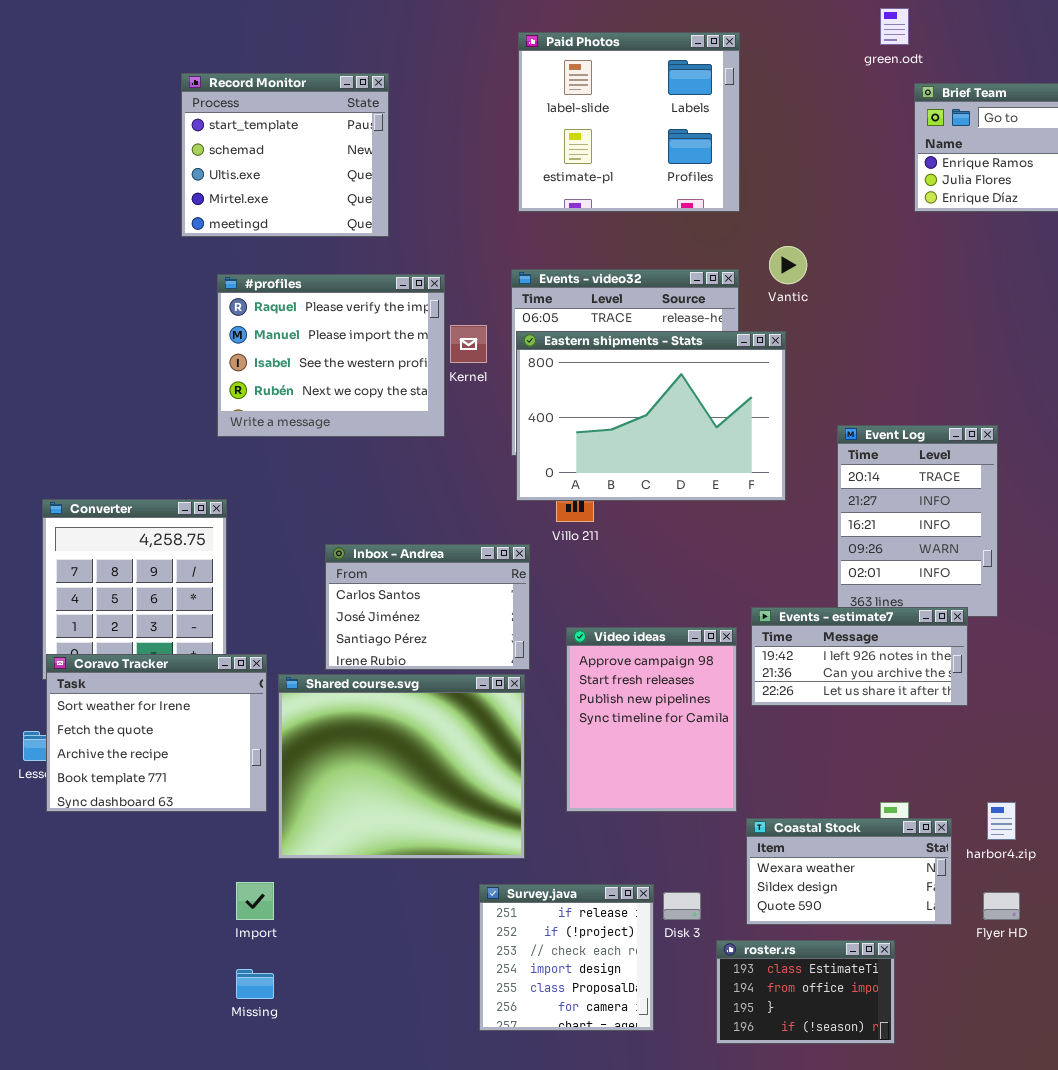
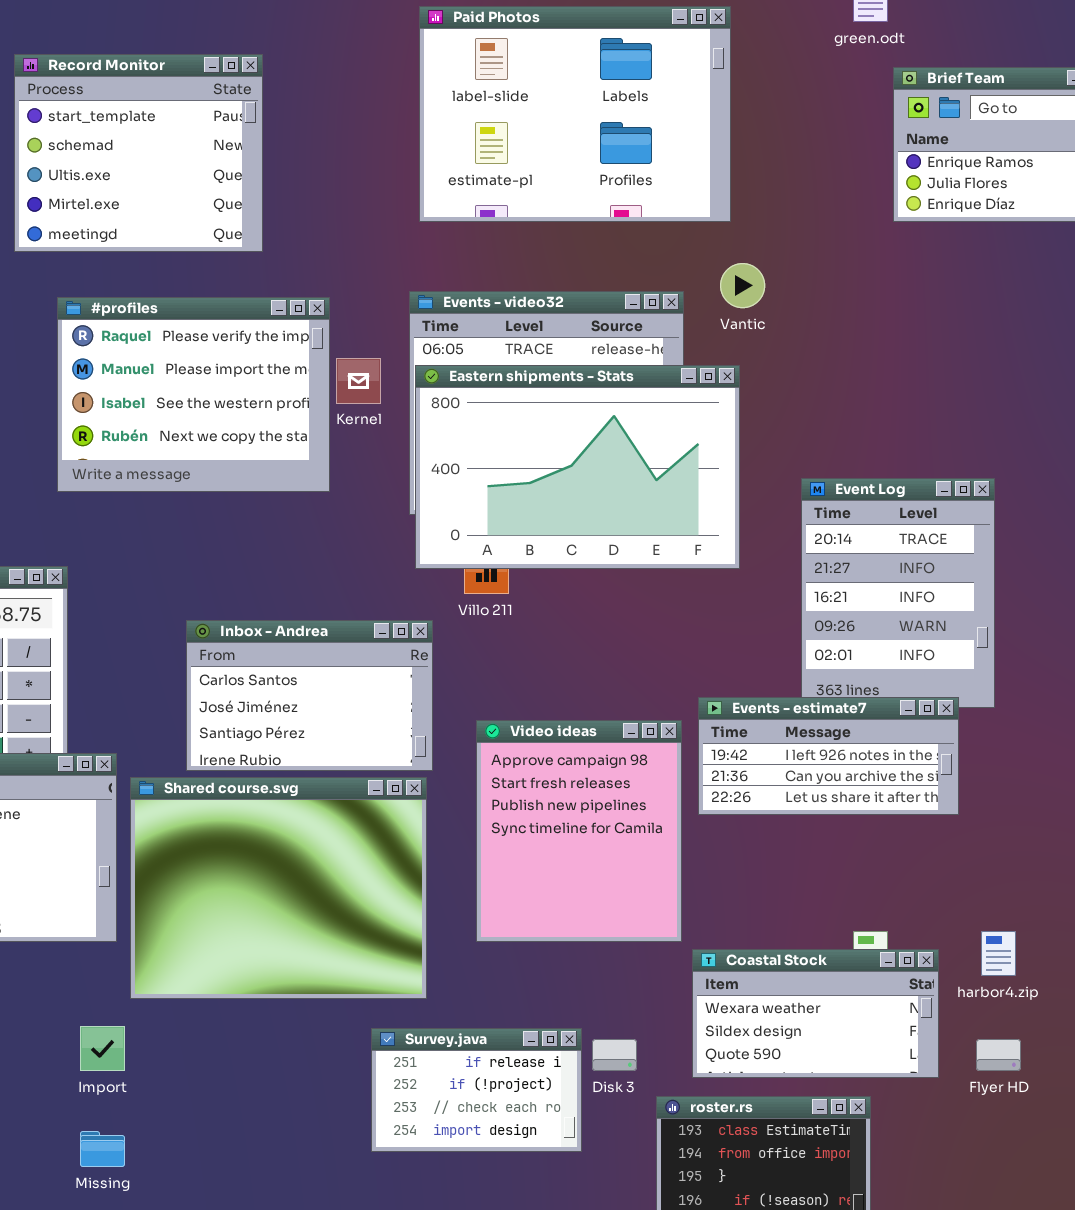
Paid Photos: [518,32,740,212] -> [419,6,731,222], resized
Survey.java: [479,884,654,1031] -> [371,1028,582,1152], resized

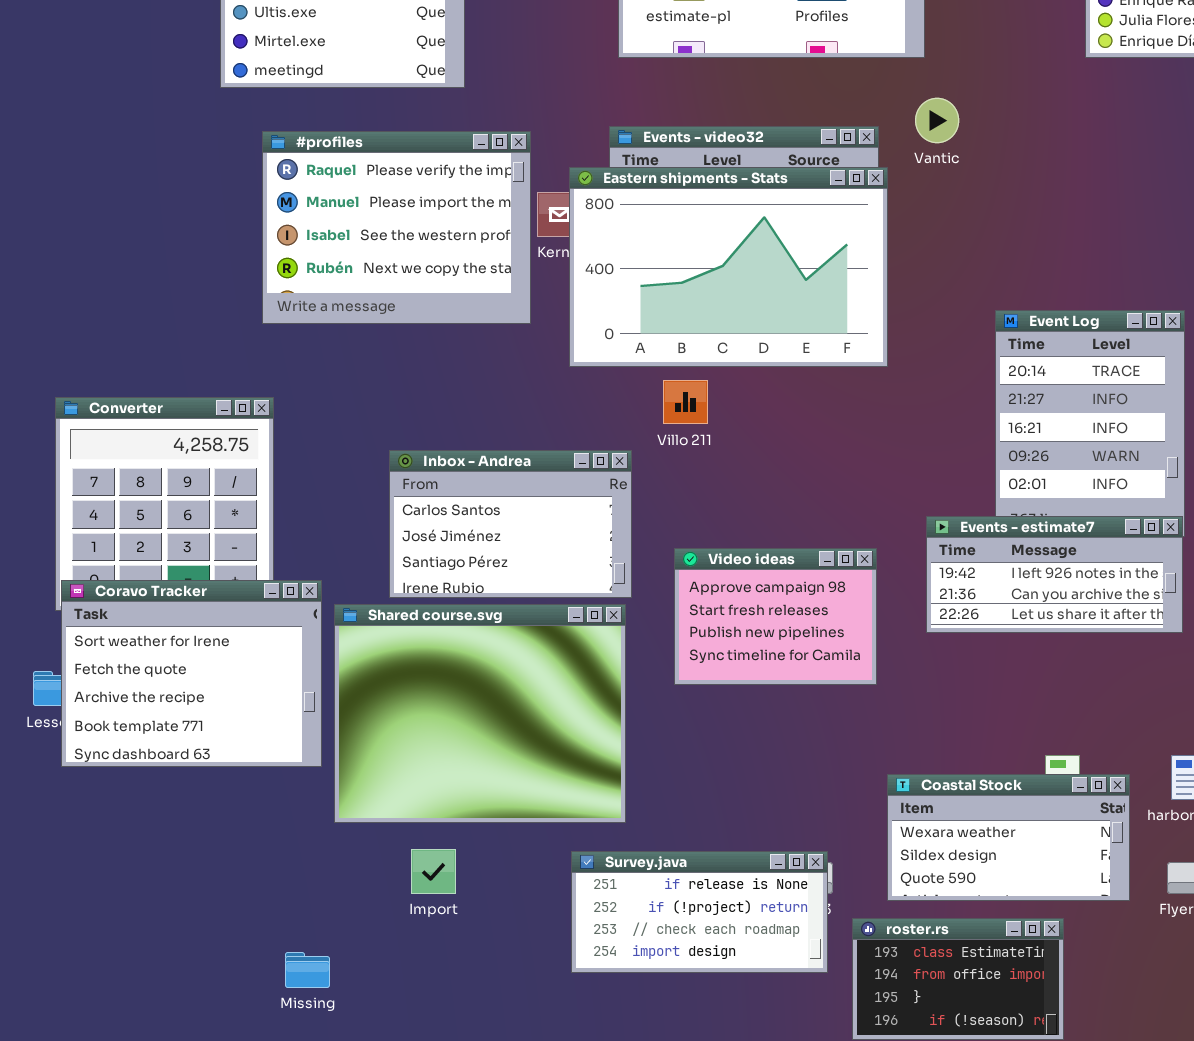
Eastern shipments - Stats: [415,365,740,569] -> [569,167,888,367], moved
Events - estimate7: [698,697,959,815] -> [926,516,1183,633], moved
Video ideas: [476,720,682,942] -> [674,548,877,685], resized
Import: [80,1026,125,1071] -> [411,849,456,894], moved
Survey.java: [371,1028,582,1152] -> [571,851,828,973], resized

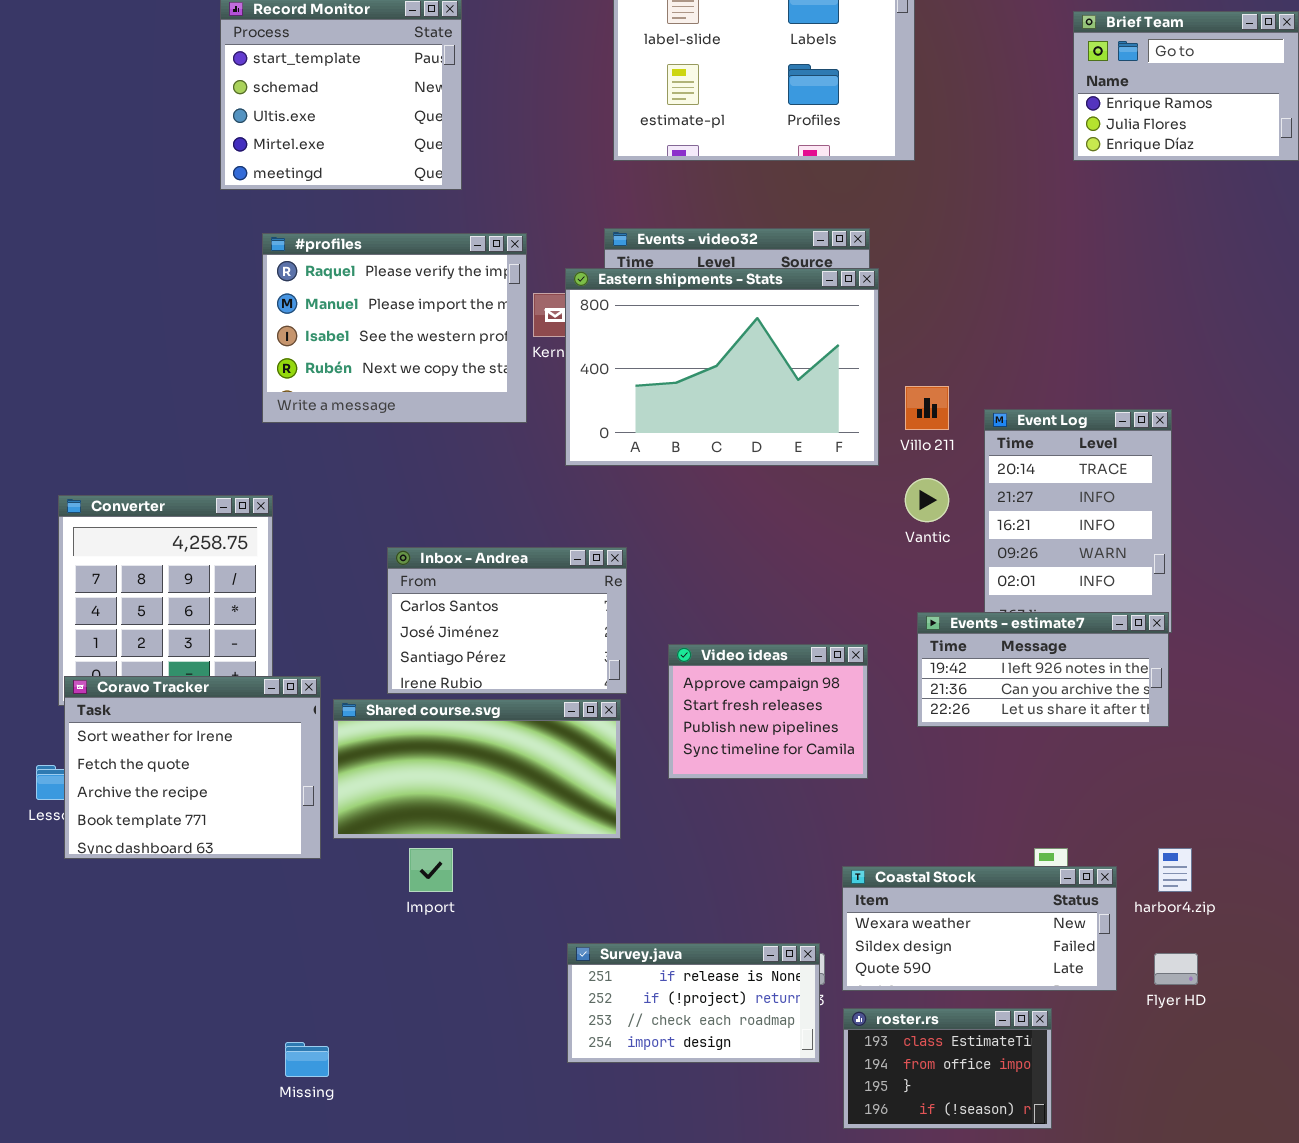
Vantic: [915,98,959,143] -> [905,478,949,522], moved
Villo 211: [663,380,708,424] -> [905,386,949,430], moved
Shared course.svg: [334,604,626,823] -> [333,699,621,839], resized
Coastal Stock: [887,774,1130,901] -> [842,866,1117,991], resized
Import: [411,849,456,894] -> [409,848,453,892], moved

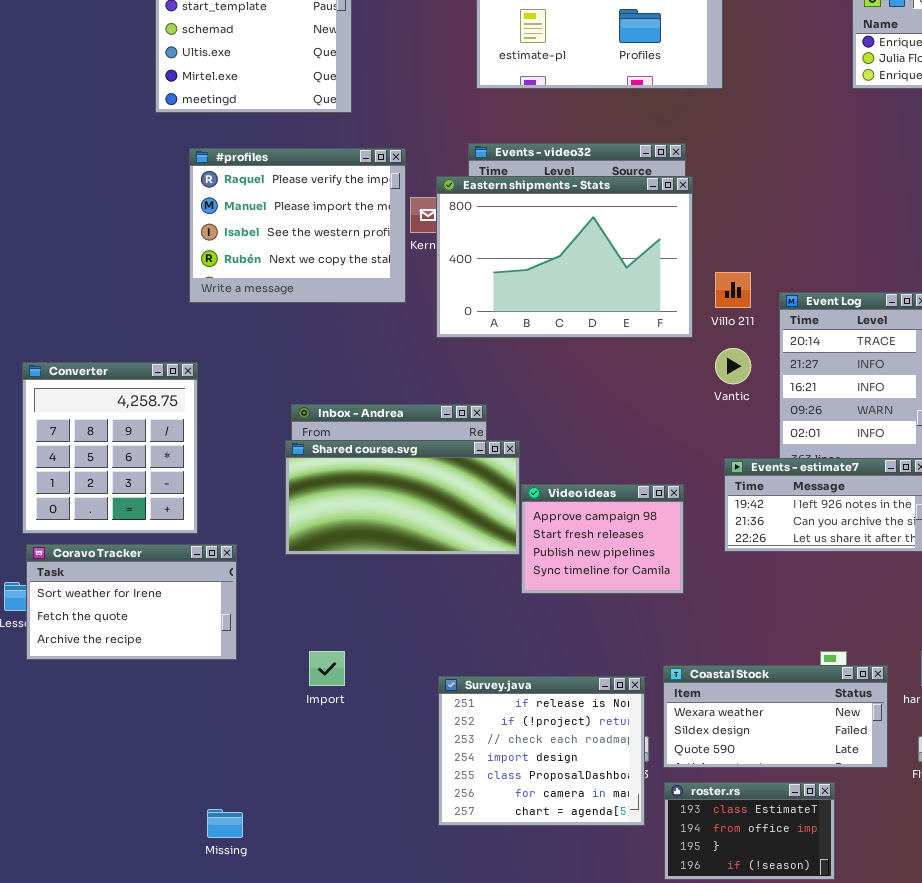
Coravo Tracker: [64,676,321,859] -> [26,544,237,660], resized
Shared course.svg: [333,699,621,839] -> [285,440,520,555], moved
Survey.java: [567,943,820,1063] -> [438,676,645,826], resized

